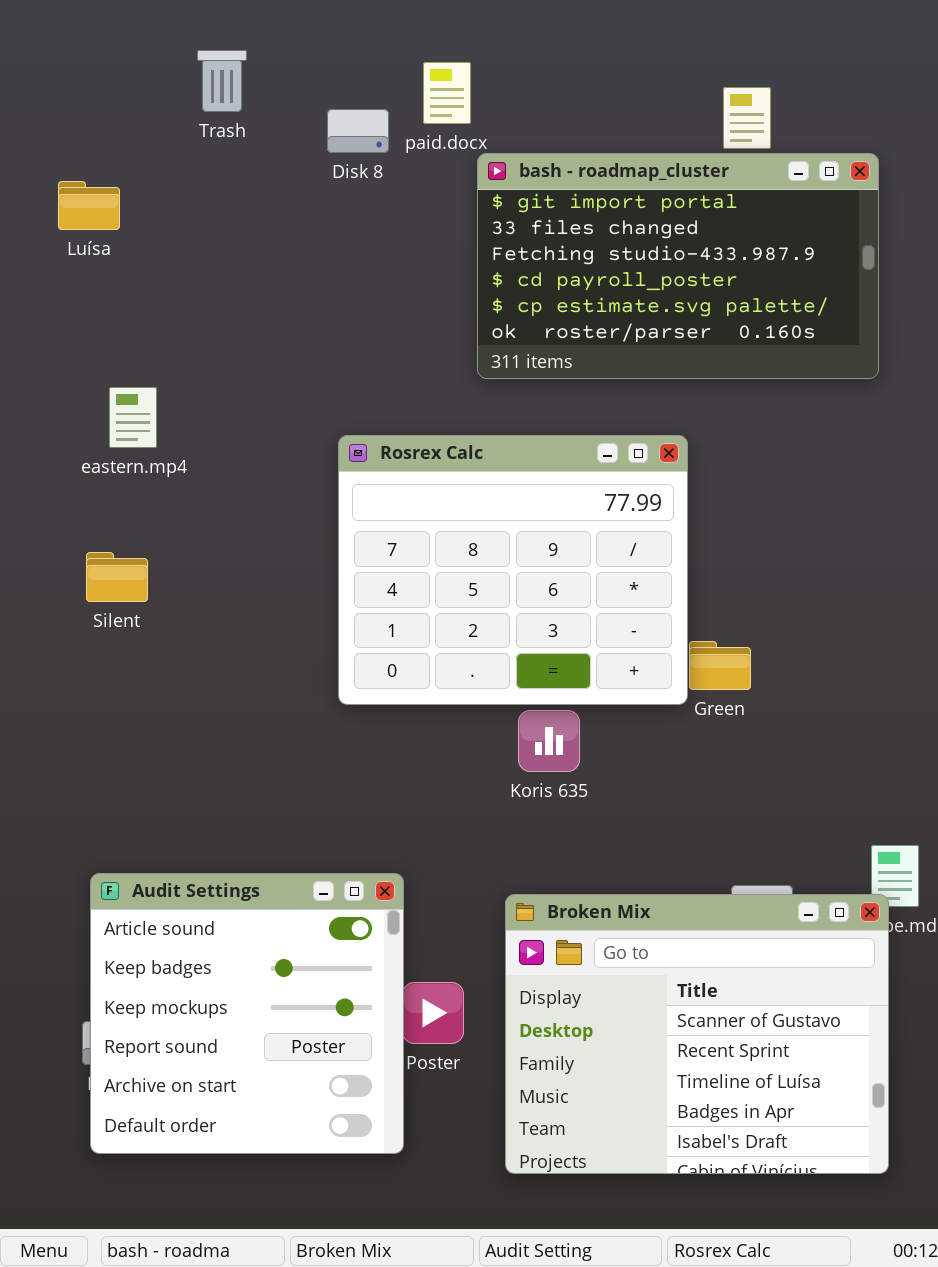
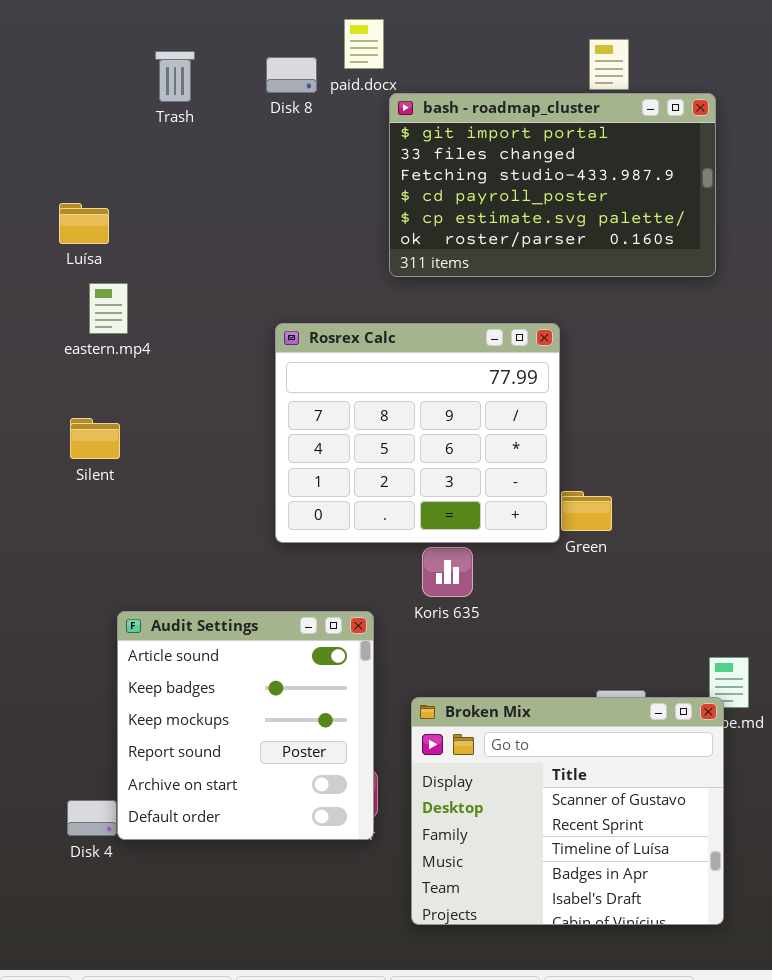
Trash: [197,50,247,112] -> [155,51,195,102], moved
Luísa: [58,181,120,230] -> [59,203,109,244], moved
Audit Settings: [90,873,404,1154] -> [117,611,374,840], moved

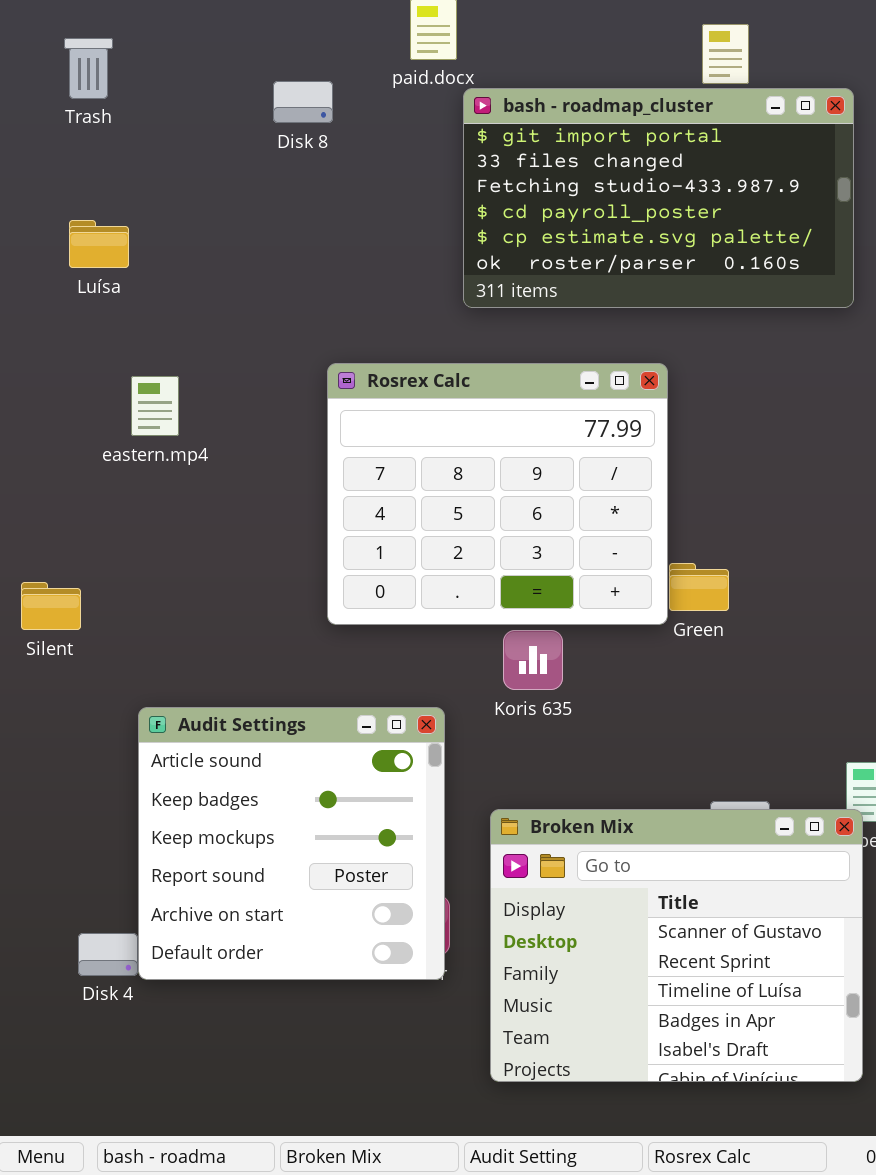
Trash: [155,51,195,102] -> [64,38,113,99], moved
Disk 8: [266,57,317,93] -> [273,81,333,123], moved
eastern.mp4: [89,283,128,334] -> [131,376,179,436], moved
Silent: [70,418,120,459] -> [21,582,81,630], moved

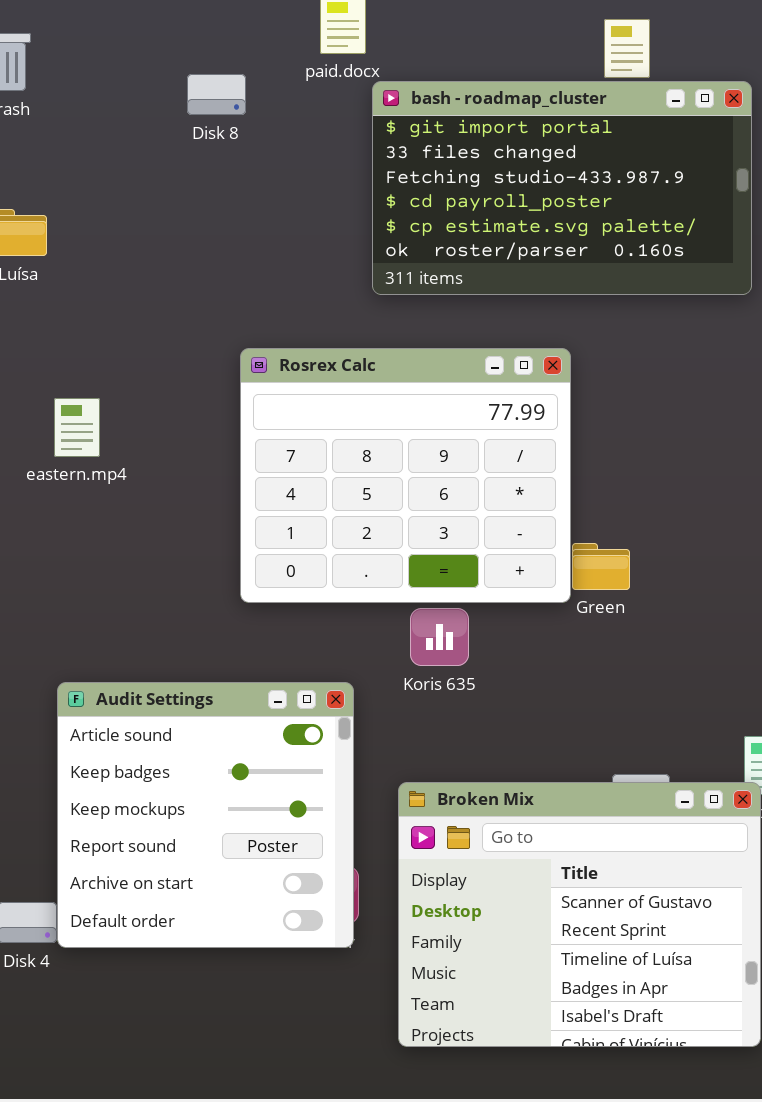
eastern.mp4: [131,376,179,436] -> [54,398,100,457], moved

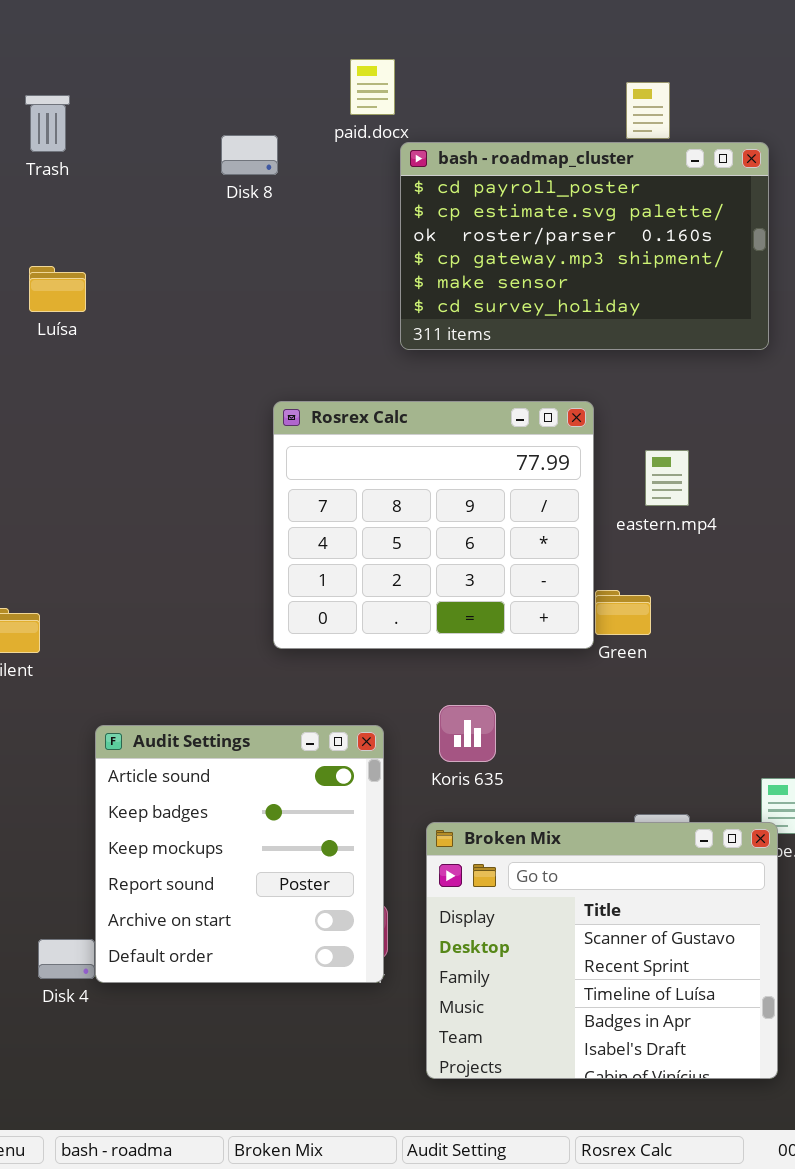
bash - roadmap_cluster: [372,81,752,295] -> [400,142,769,350], scrolled down 3 rows
eastern.mp4: [54,398,100,457] -> [645,450,689,506], moved
Koris 635: [410,608,469,666] -> [439,705,496,762], moved

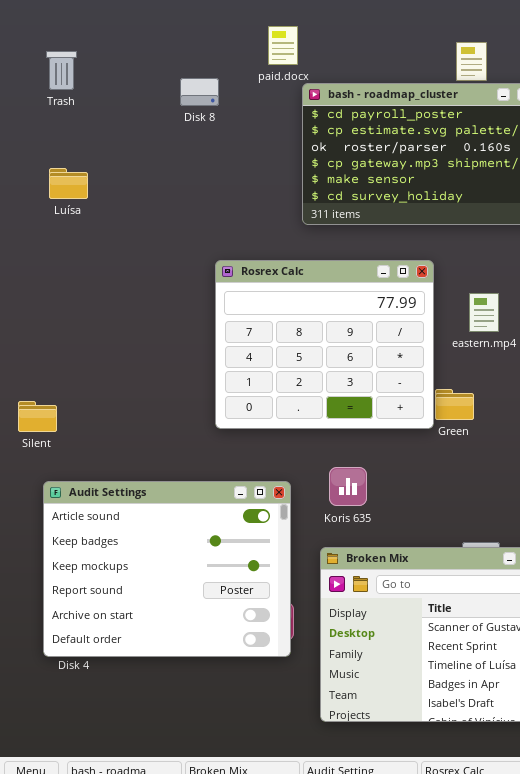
Audit Settings: [95,725,384,983] -> [43,481,291,657], resized

